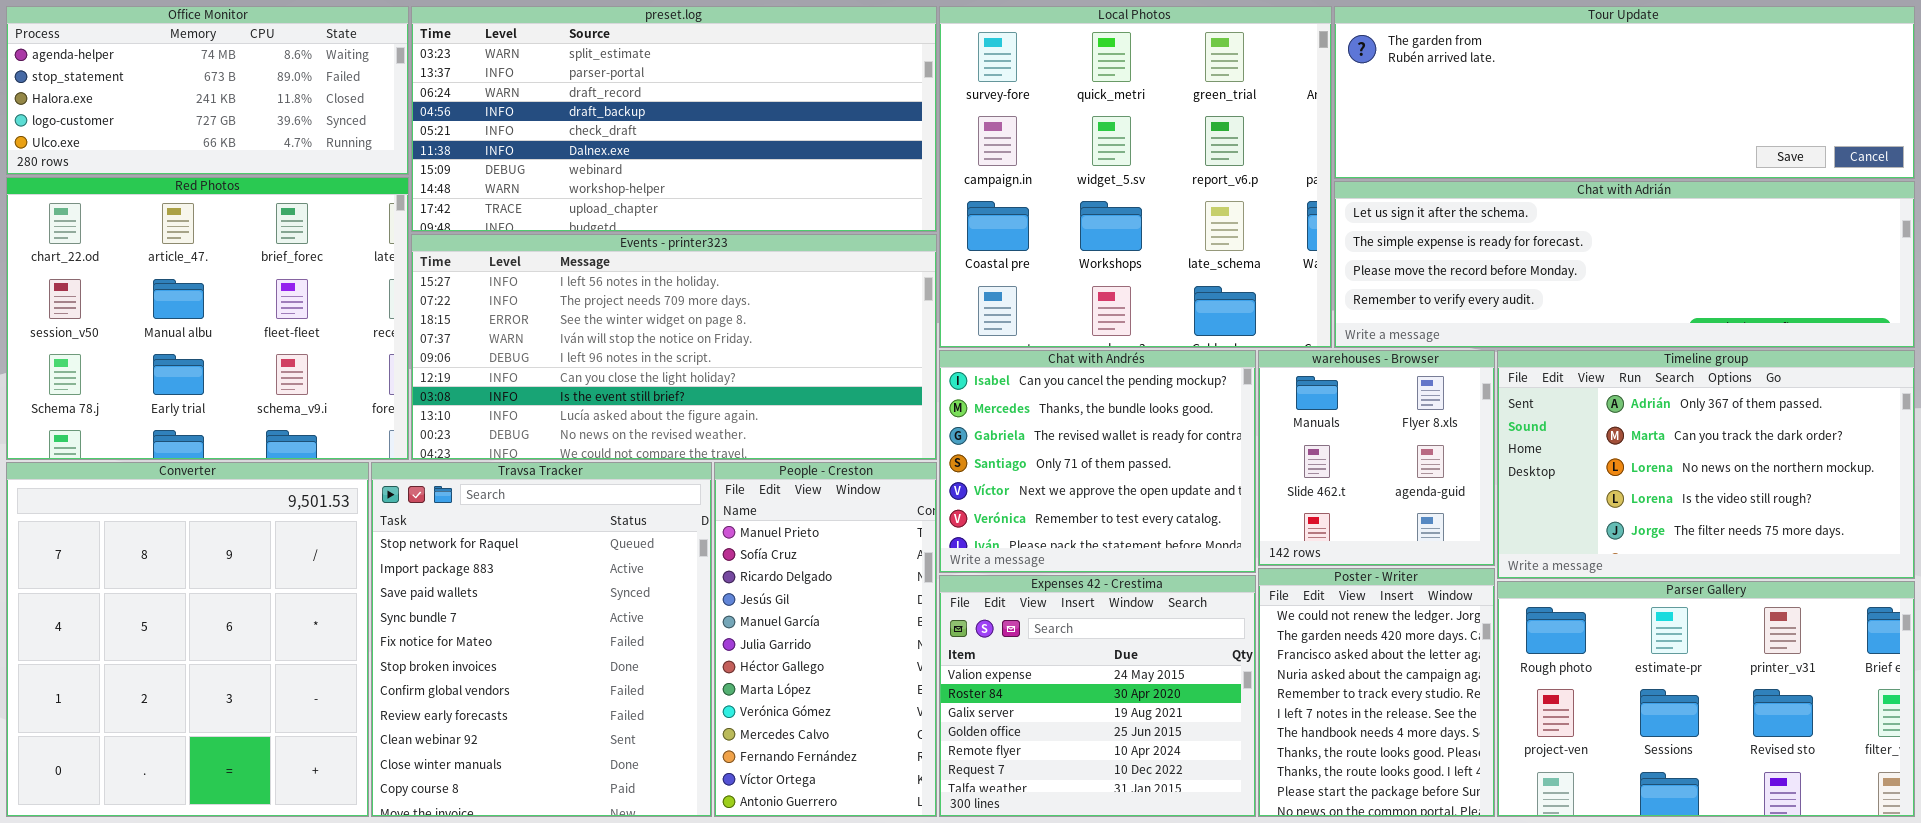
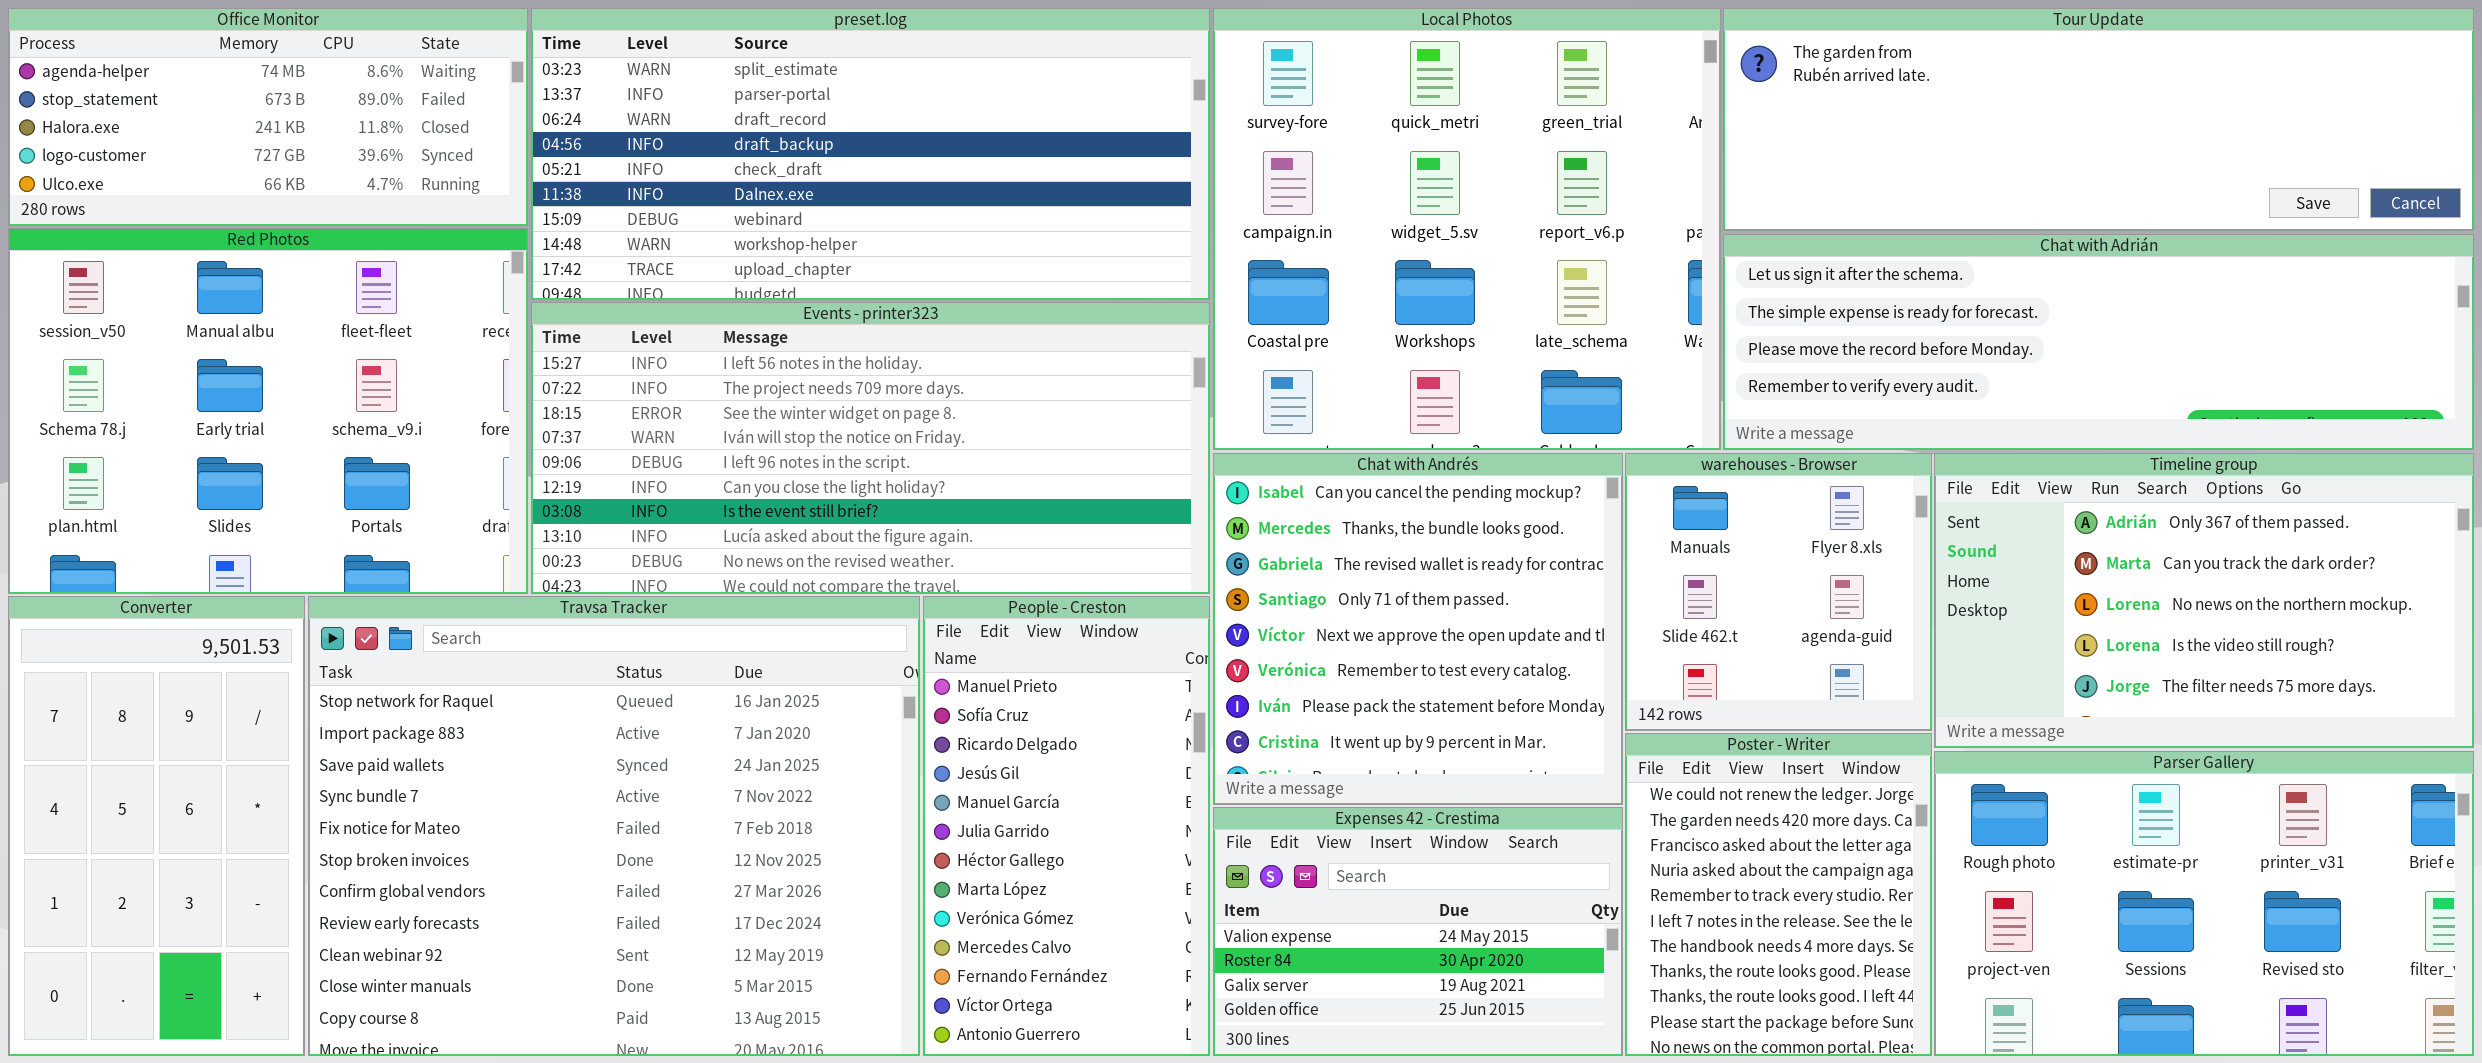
Red Photos: [6,177,409,460] -> [8,228,528,594], scrolled down 1 row
Chat with Andrés: [939,350,1256,573] -> [1213,453,1623,805], resized
Converter: [6,462,369,817] -> [8,596,305,1056], resized
Travsa Tracker: [371,462,712,817] -> [308,596,920,1056], resized
Expenses 42 - Crestima: [939,575,1256,817] -> [1213,807,1623,1056], resized

